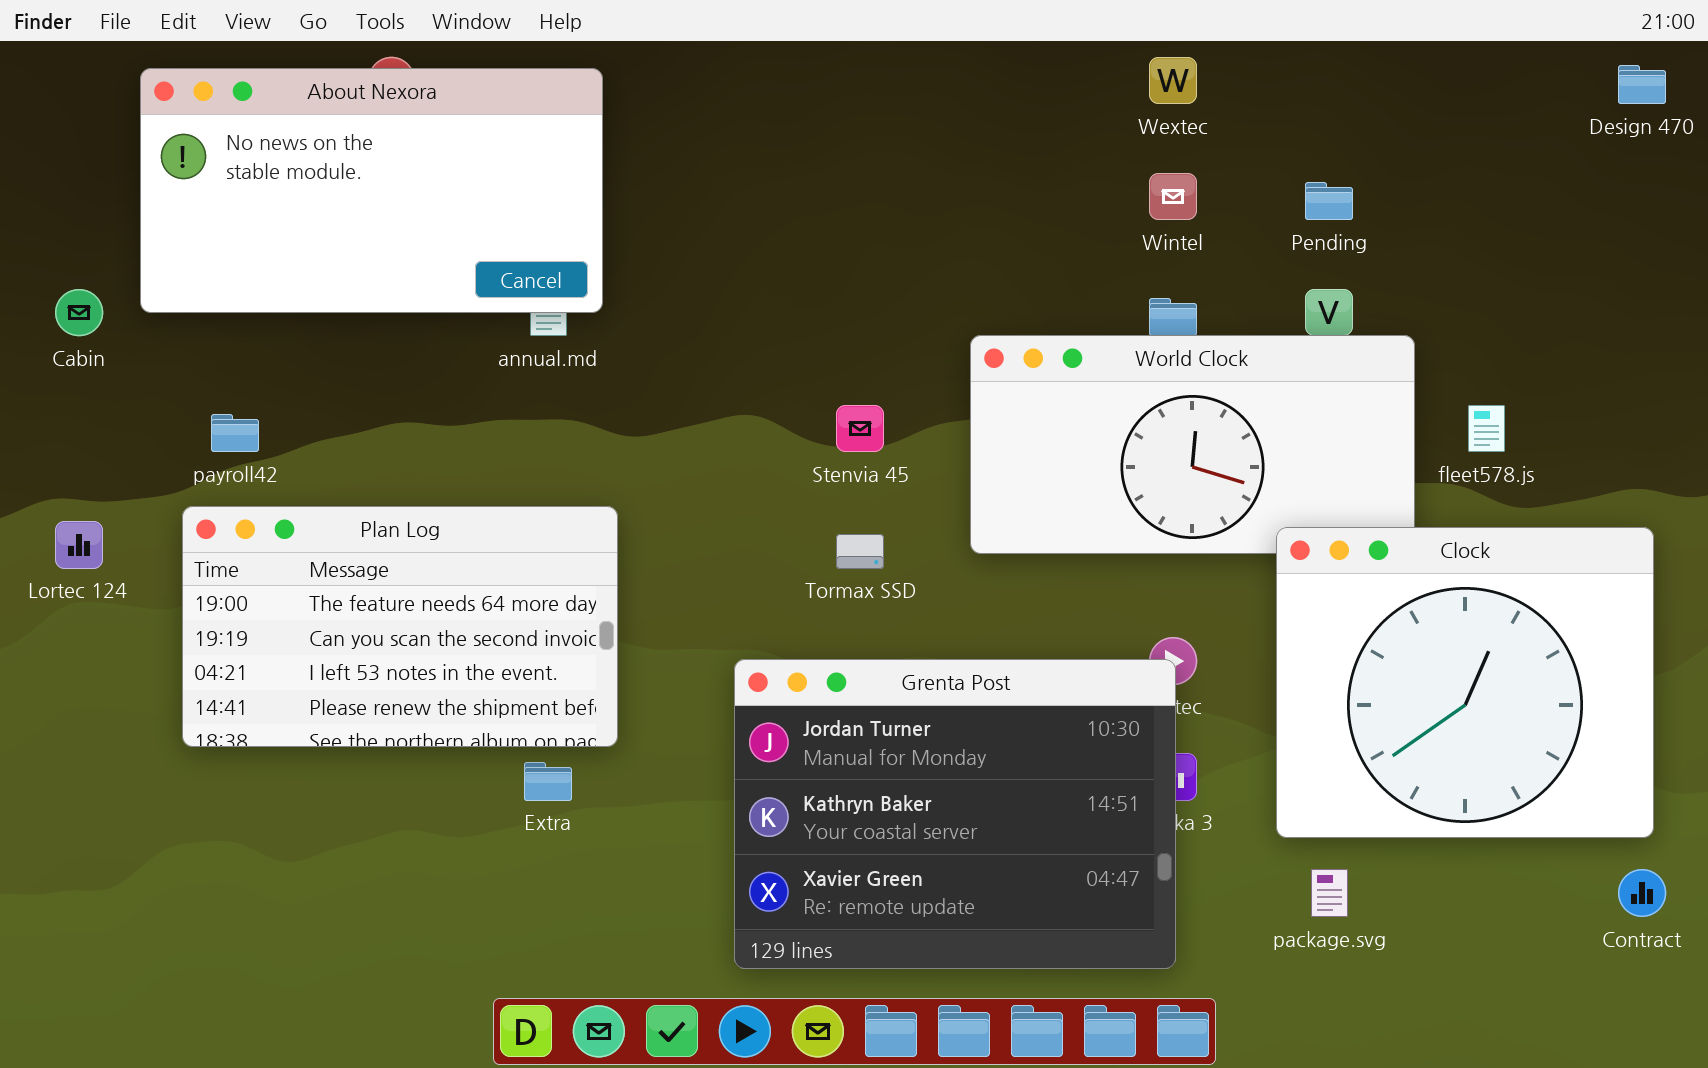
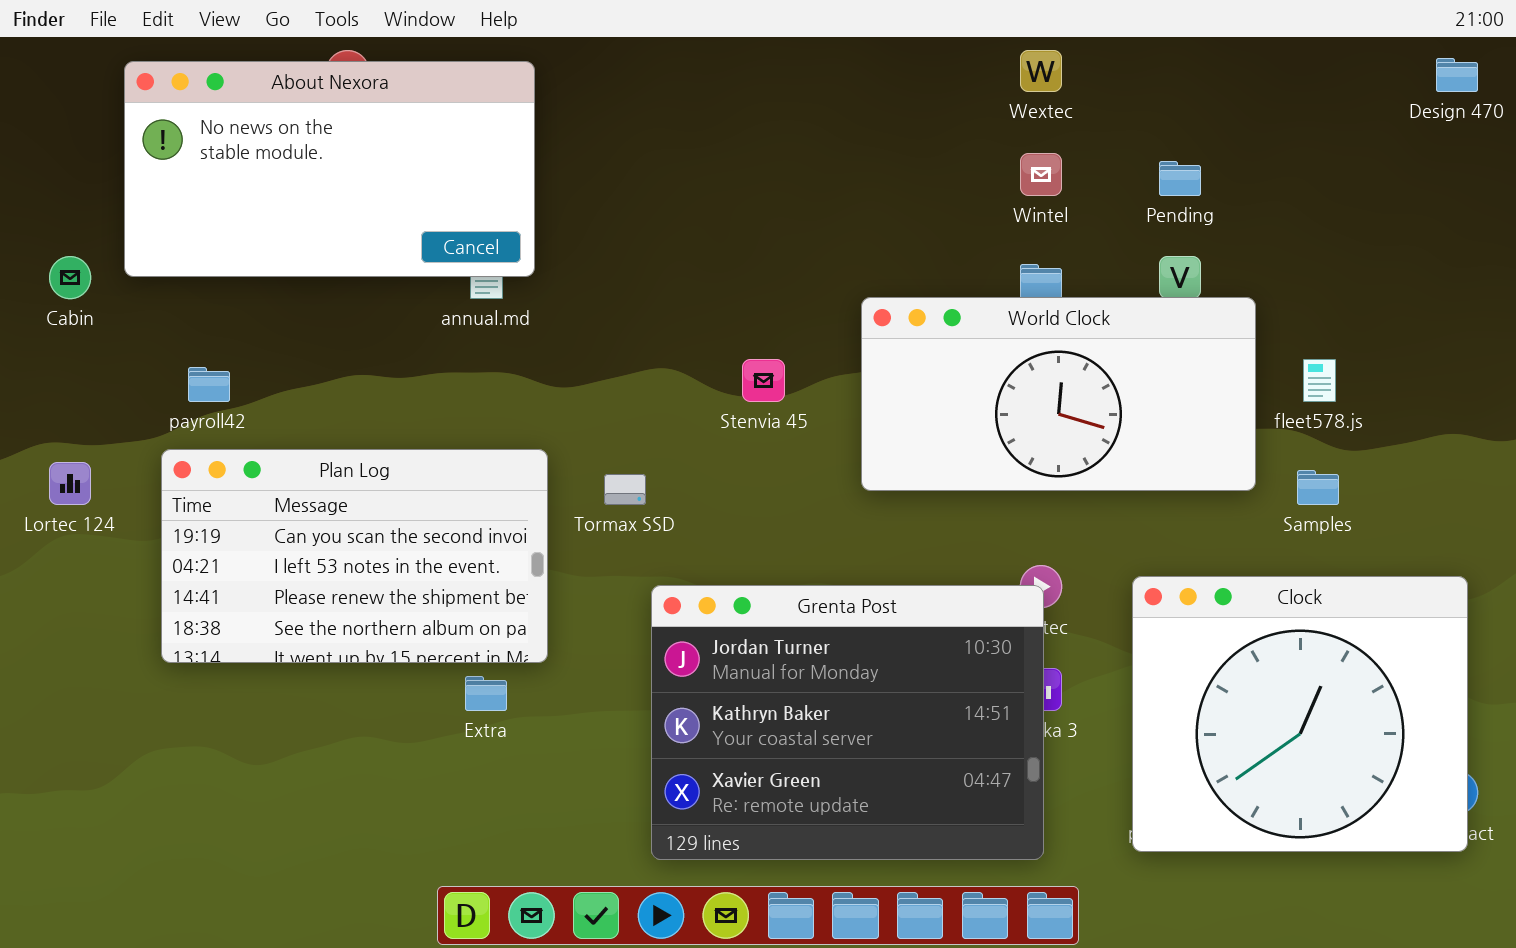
Plan Log: [182,506,618,747] -> [161,449,548,663], scrolled down 1 row
Clock: [1276,527,1654,838] -> [1132,576,1468,852], moved
Tormax SSD: [836,534,884,569] -> [604,474,646,505], moved

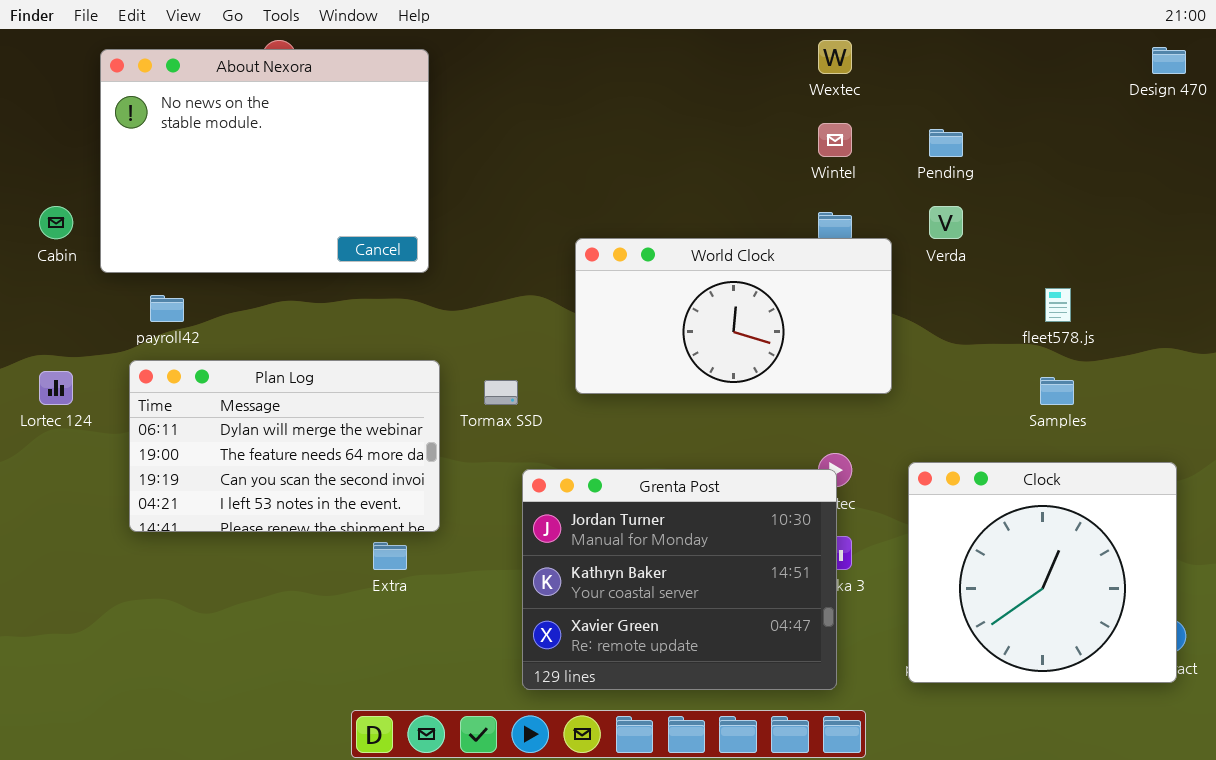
About Nexora: [124,61,535,277] -> [100,49,429,273], resized
World Clock: [861,297,1256,491] -> [575,238,892,394], moved
Plan Log: [161,449,548,663] -> [129,360,440,532], scrolled up 2 rows

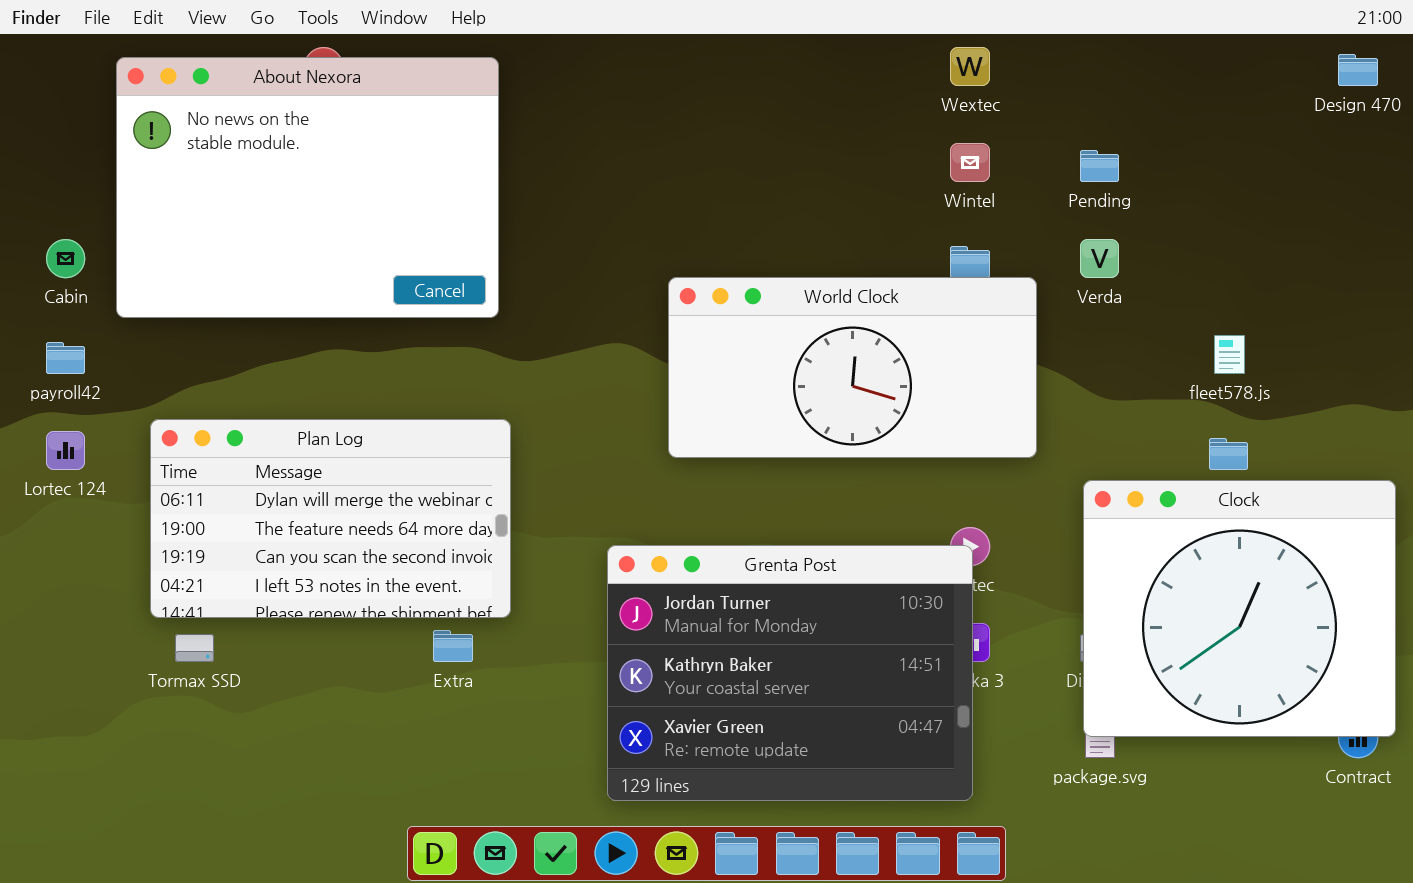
payroll42: [150,295,184,322] -> [46,342,85,374], moved
Tormax SSD: [484,380,518,405] -> [175,634,214,662], moved
Clock: [908,462,1177,683] -> [1083,480,1396,737], moved

